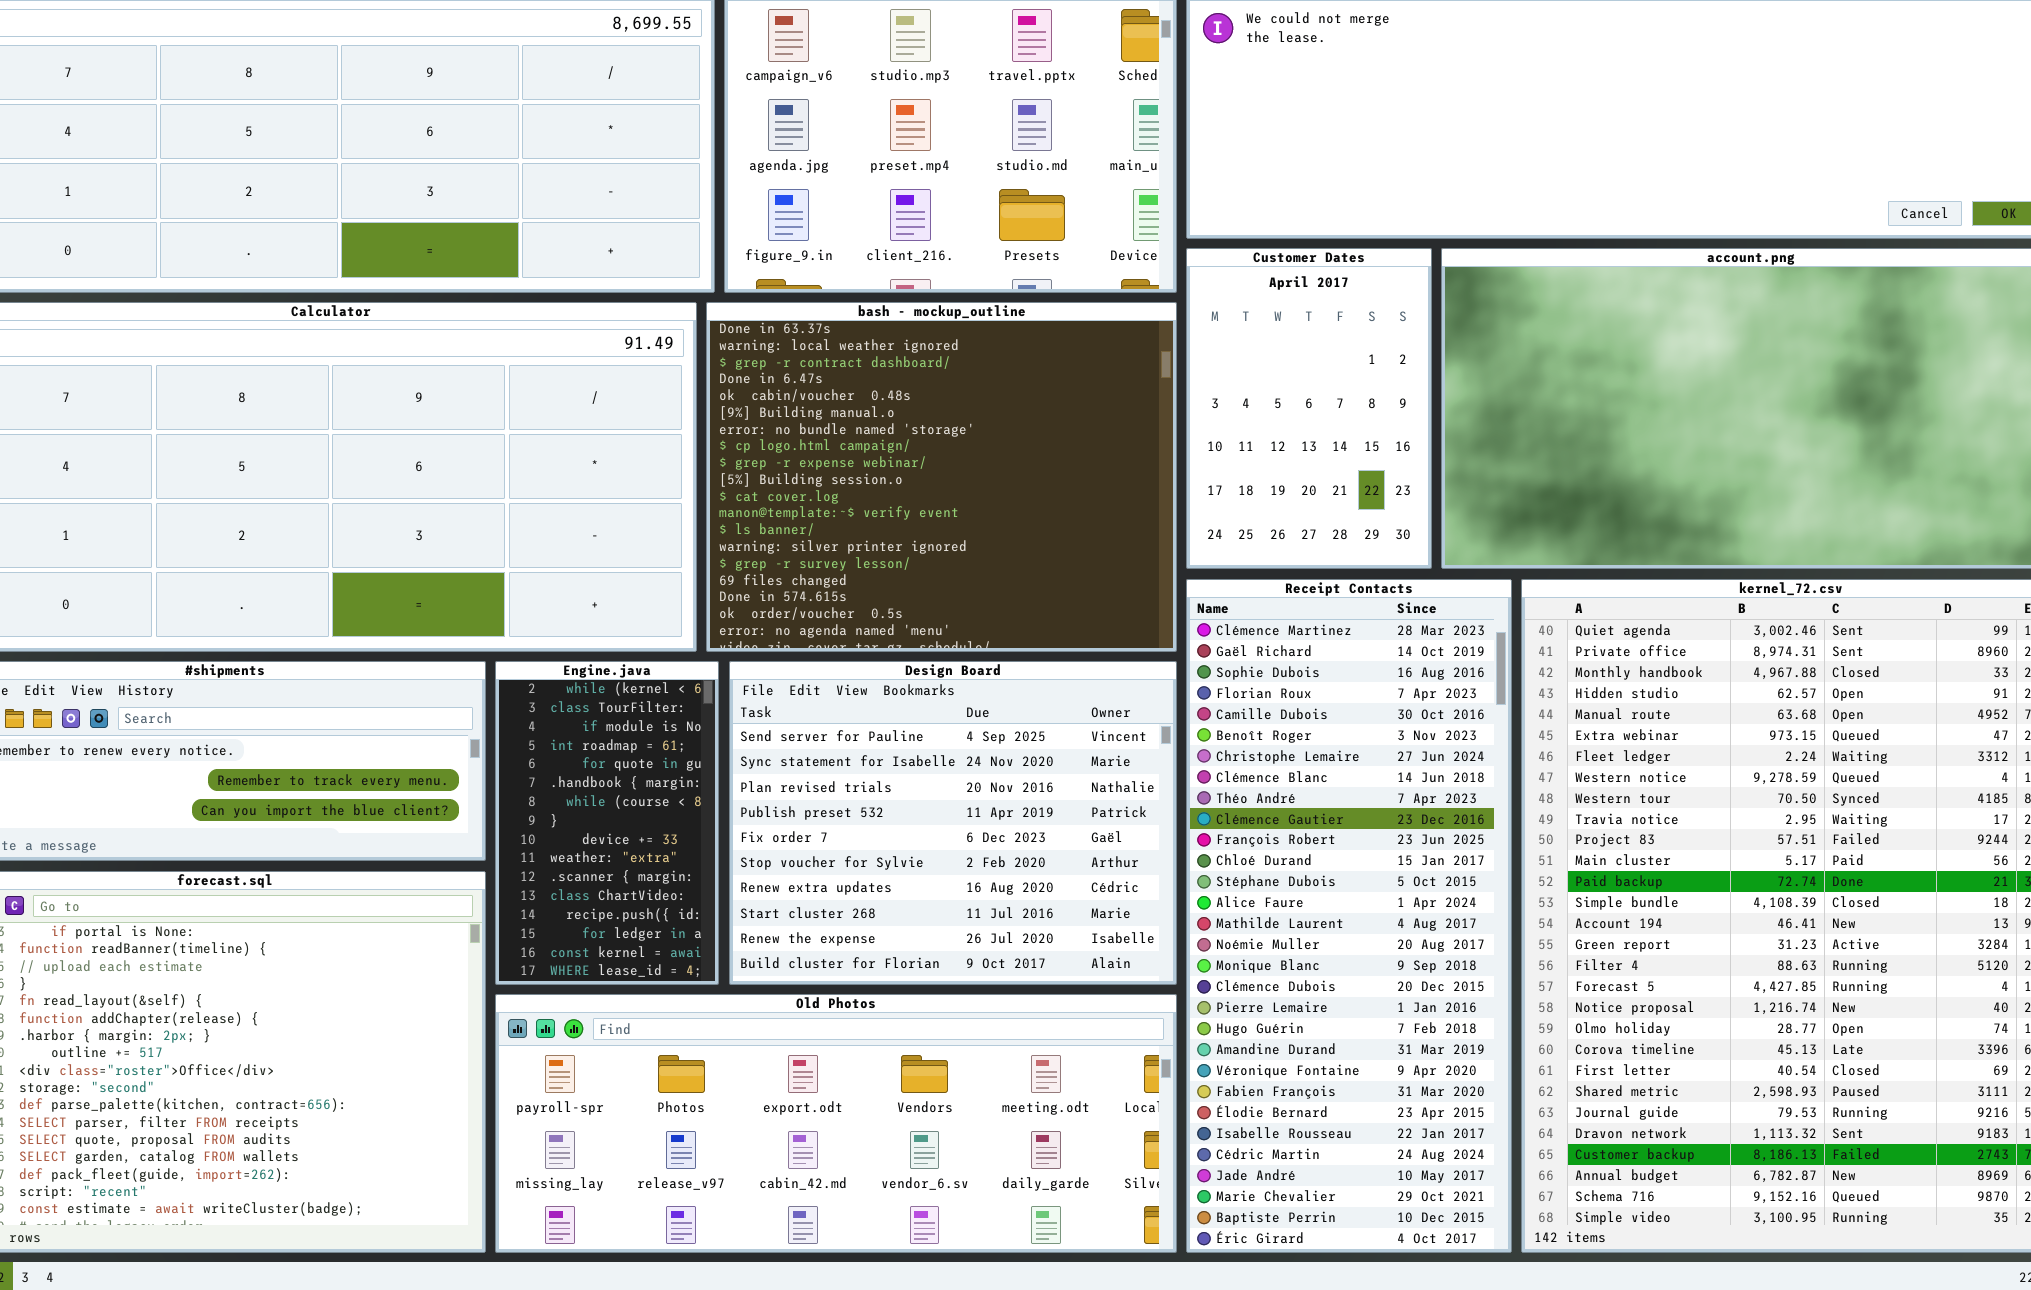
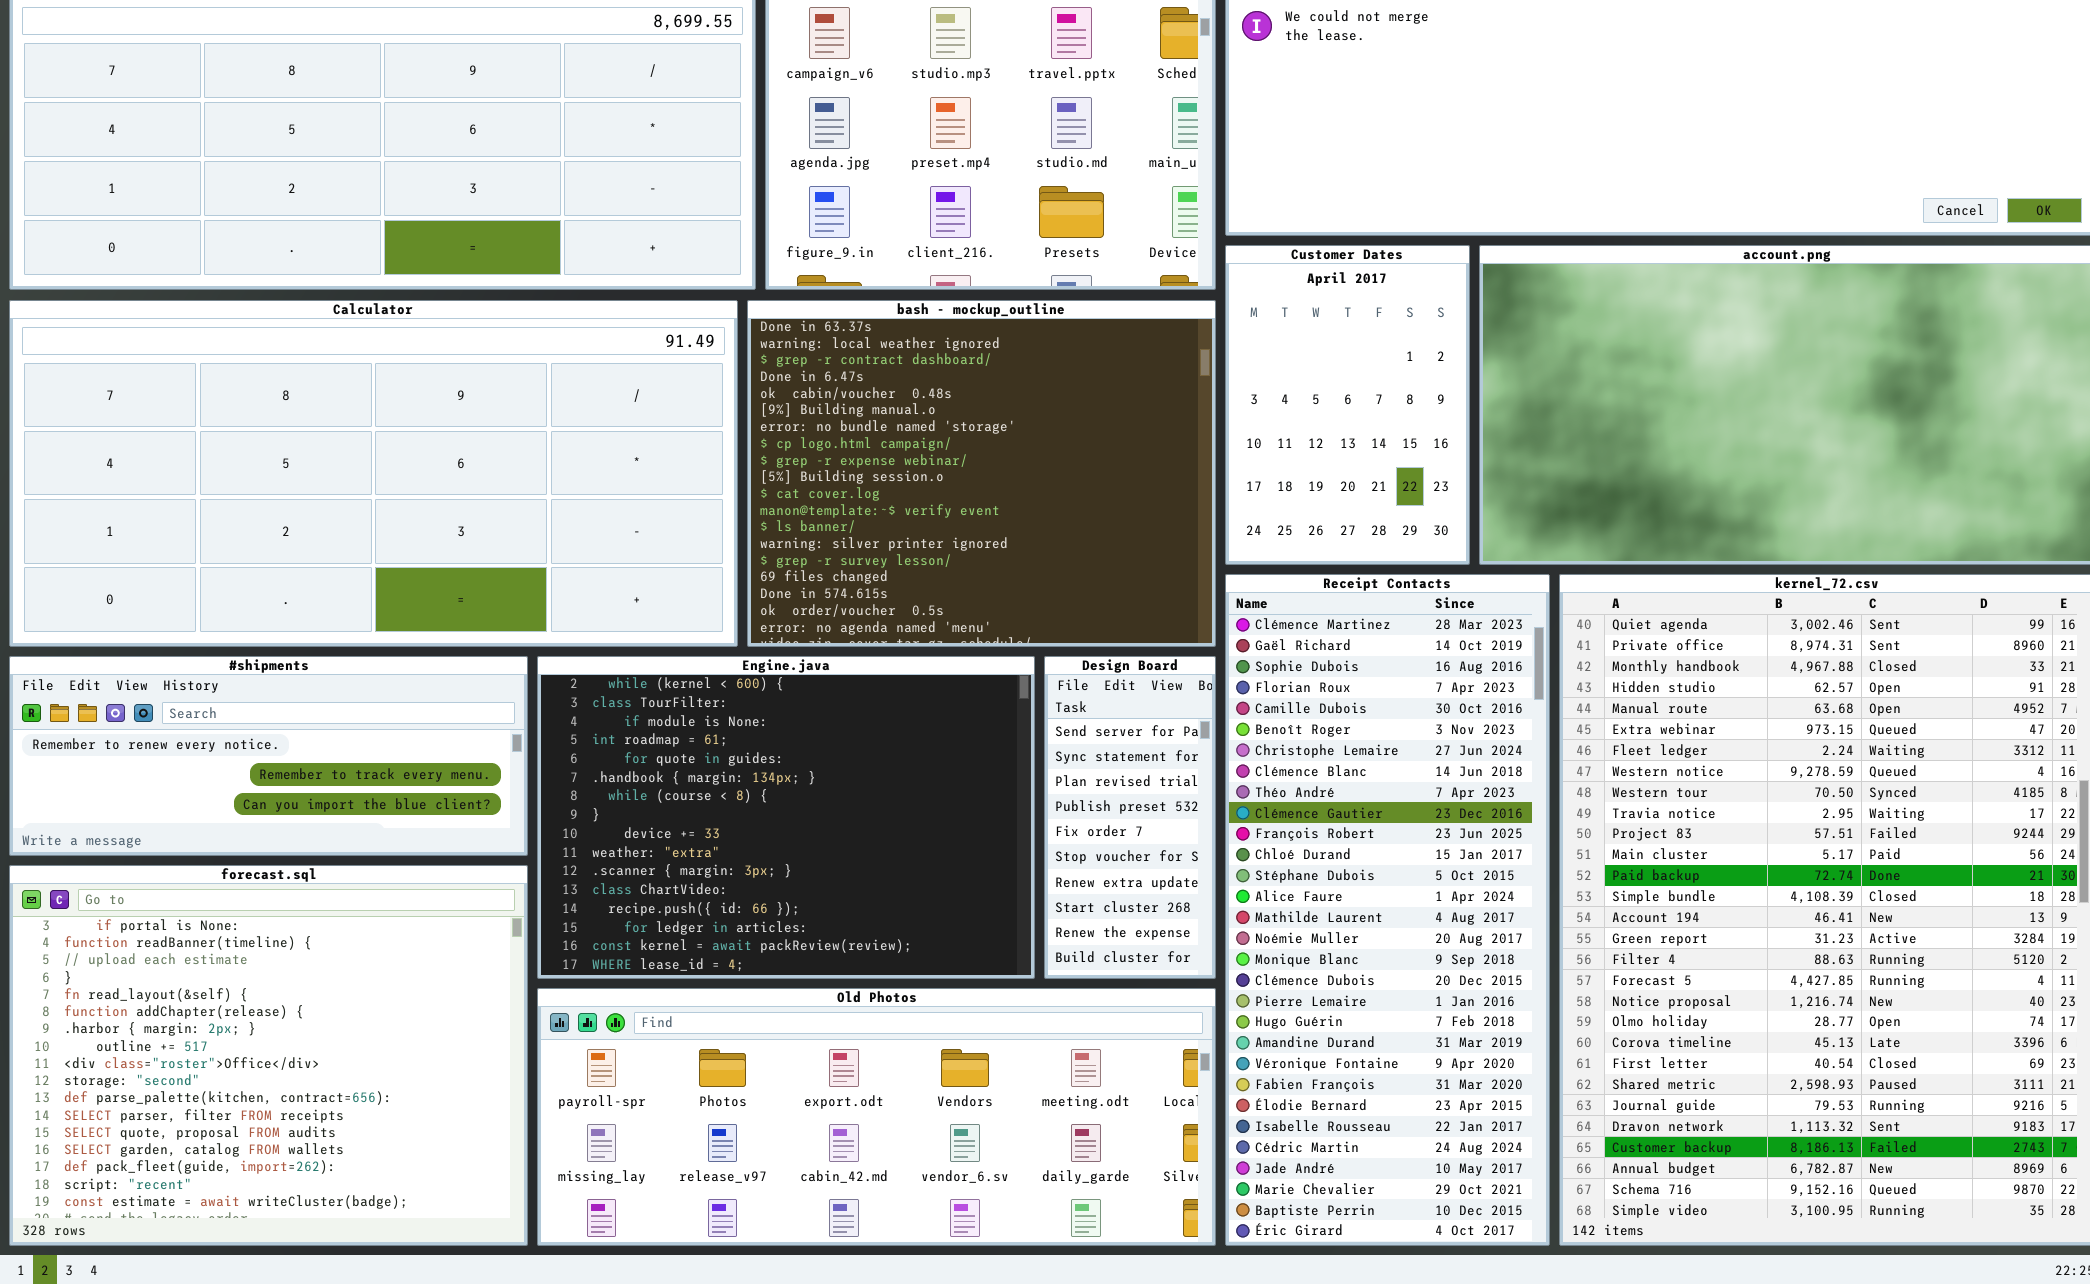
Engine.java: [495,661,719,985] -> [537,656,1035,979], resized
Design Board: [729,661,1177,985] -> [1044,656,1216,979], resized

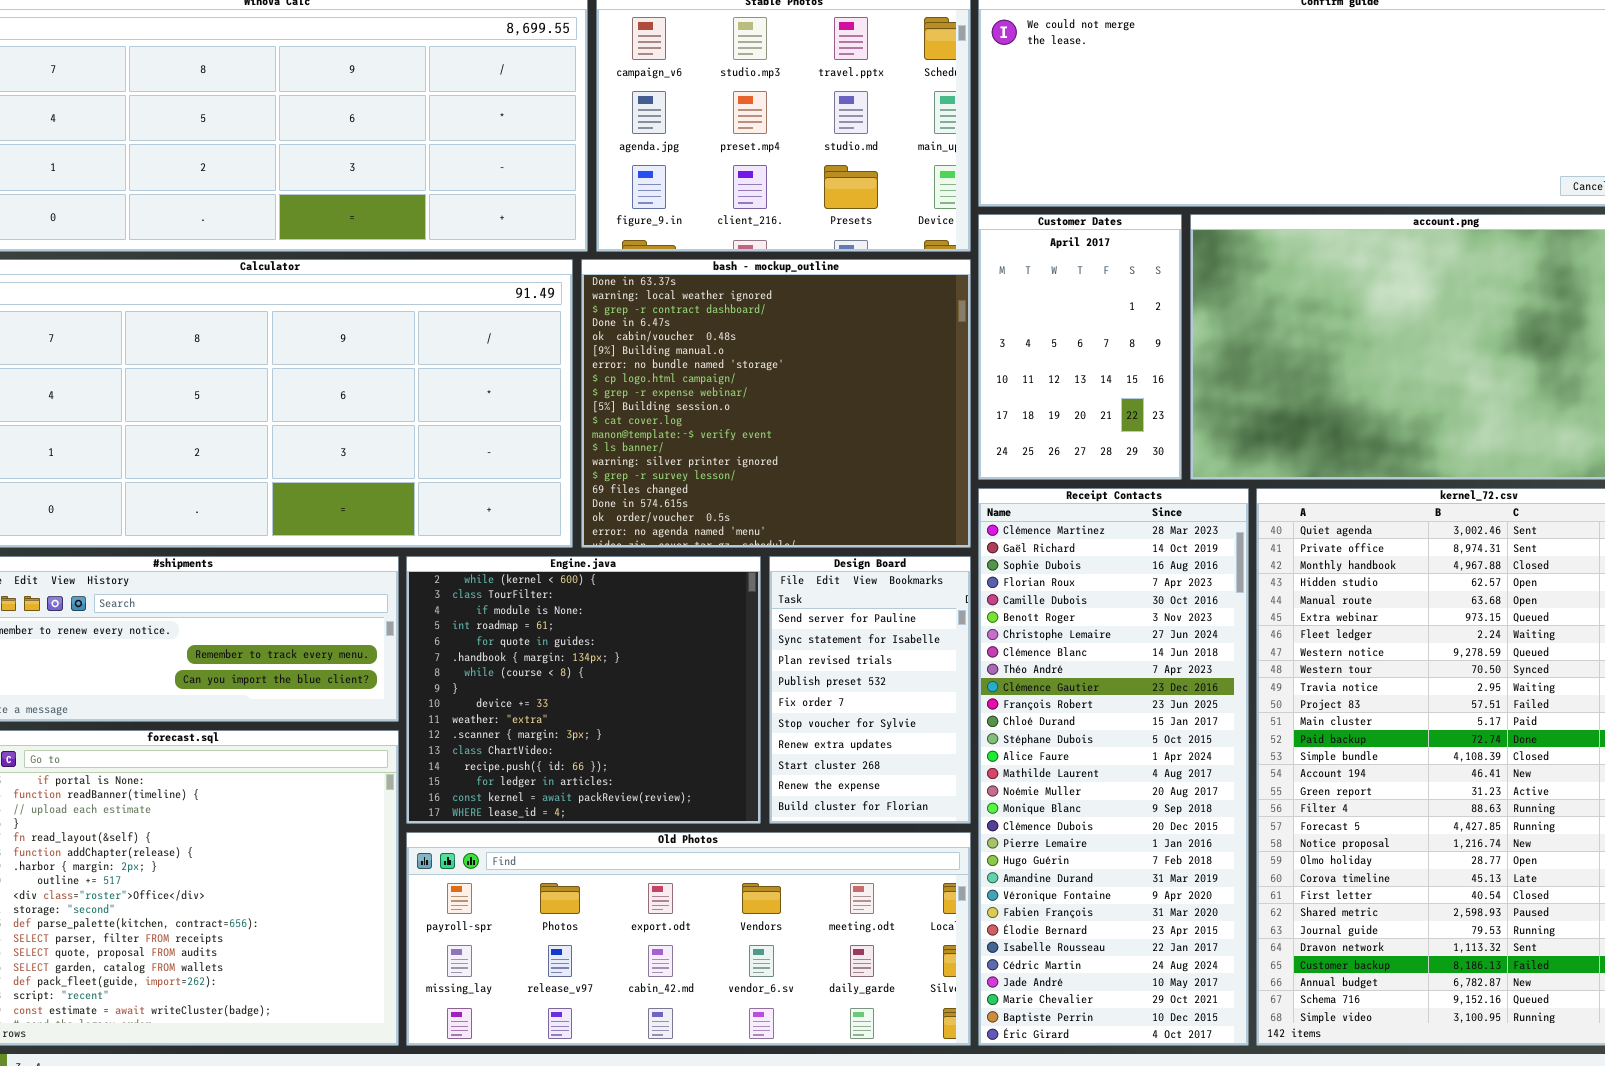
Engine.java: [537,656,1035,979] -> [406,556,761,824], resized
Design Board: [1044,656,1216,979] -> [769,556,971,824], resized

